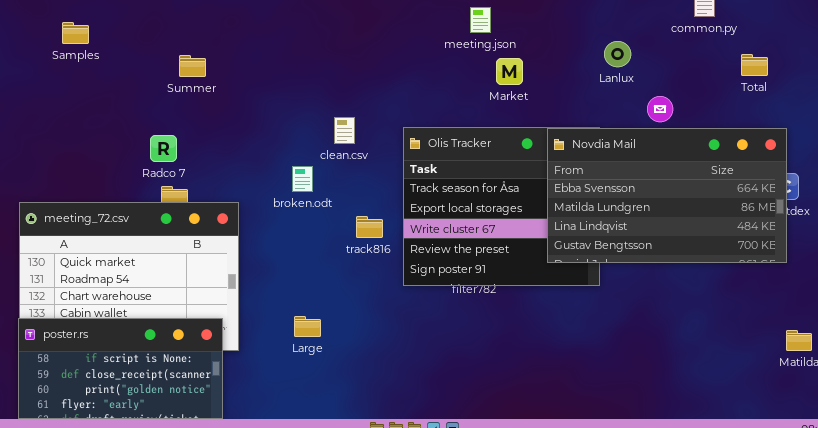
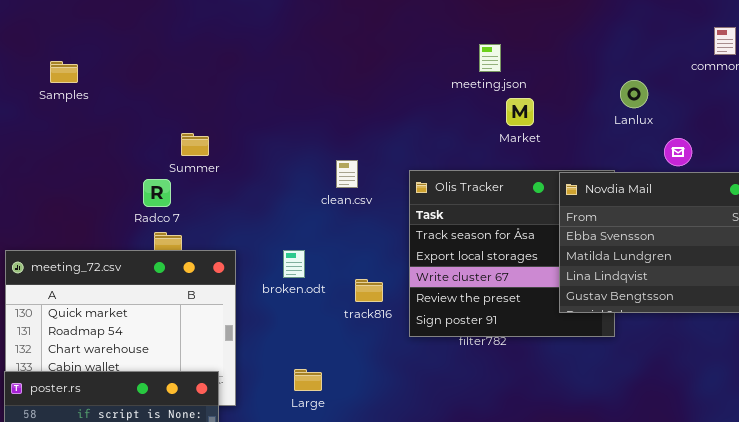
Summer: [179,55,206,77] -> [181,133,209,156], moved
broken.odt: [292,166,313,192] -> [283,250,305,278], moved
track816: [356,216,383,238] -> [355,279,383,302], moved

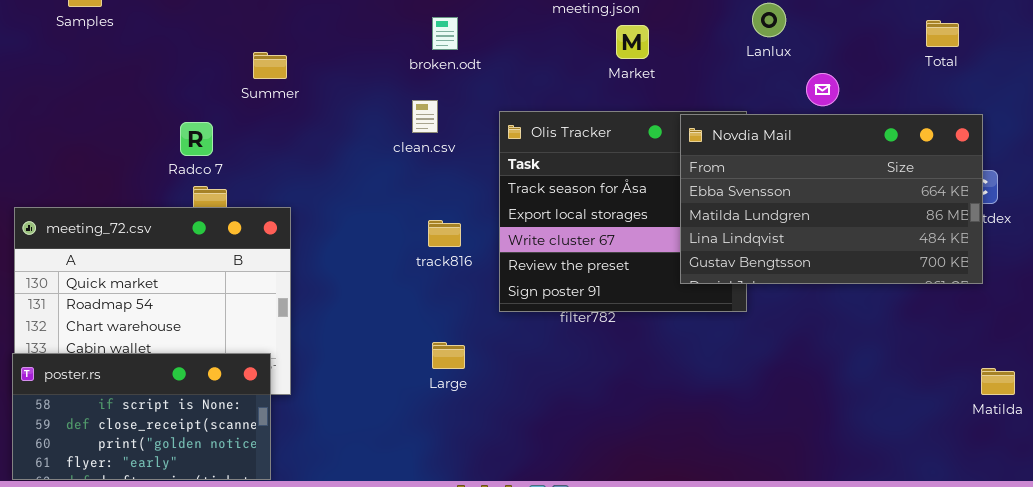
Summer: [181,133,209,156] -> [253,52,287,79], moved
broken.odt: [283,250,305,278] -> [432,17,458,50], moved
track816: [355,279,383,302] -> [428,220,461,247], moved
Large: [294,369,322,391] -> [432,342,465,369], moved

